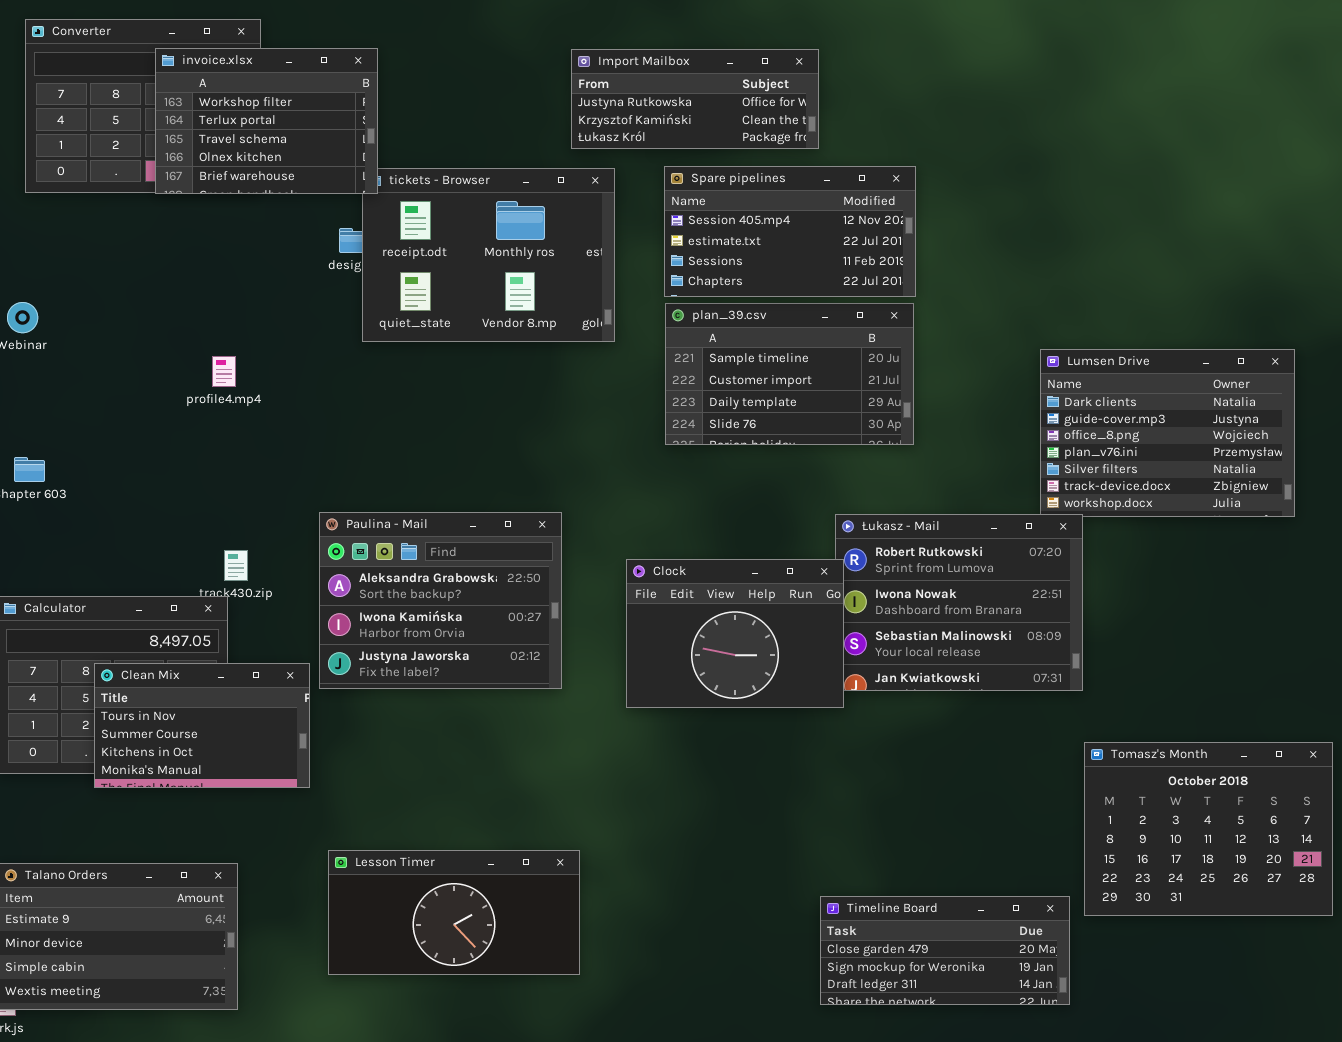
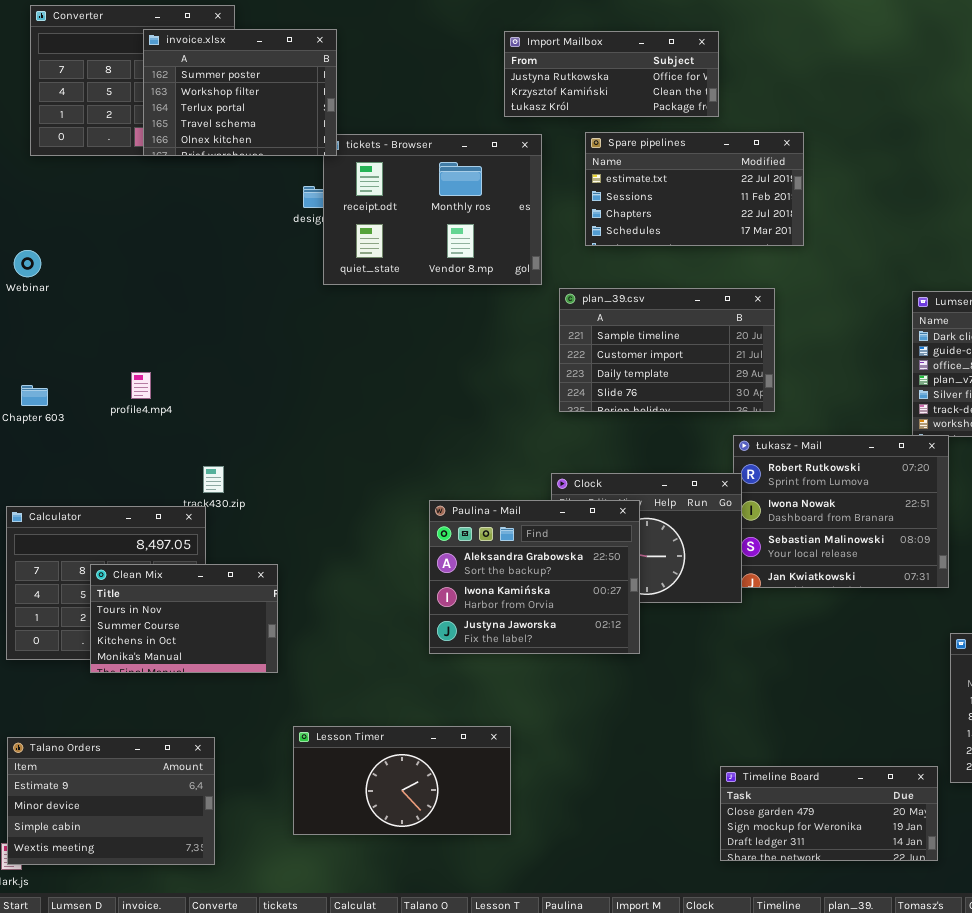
invoice.xlsx: [155,48,378,194] -> [143,29,337,156], scrolled up 1 row
Spare pipelines: [664,166,916,297] -> [585,132,804,246], scrolled down 1 row
plan_39.csv: [665,303,914,445] -> [559,288,775,412], moved
profile4.mp4: [212,356,236,387] -> [131,372,151,399], moved
Paulina - Mail: [319,512,562,689] -> [429,500,640,654], moved

